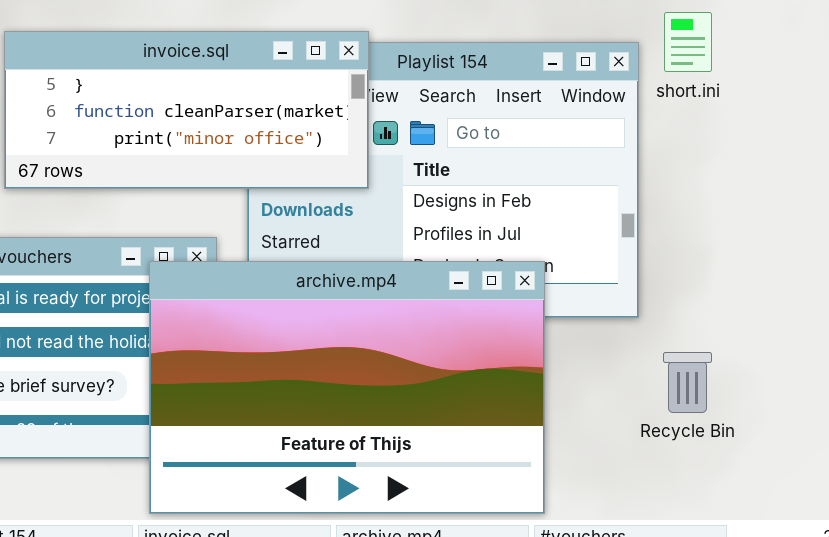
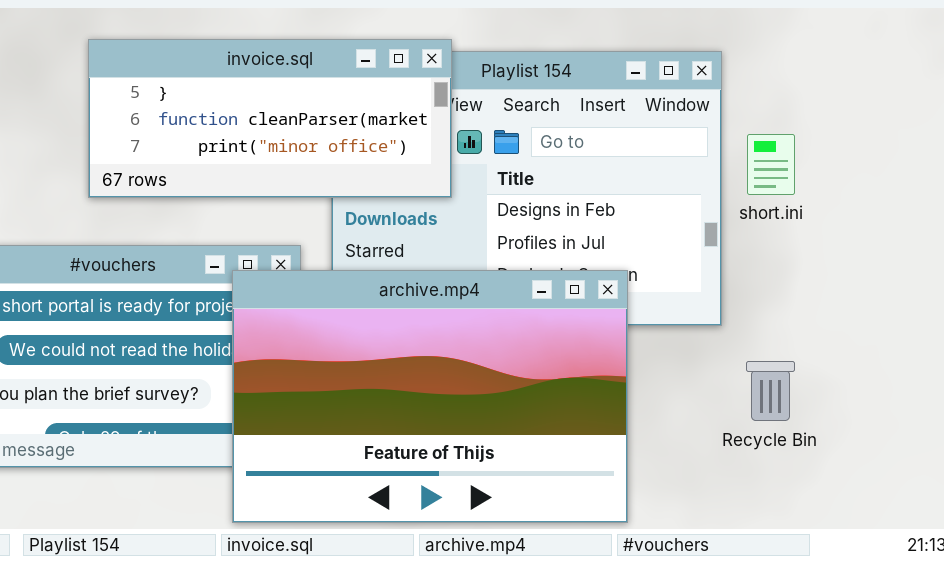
short.ini: [664,12,712,72] -> [747,134,795,195], moved

